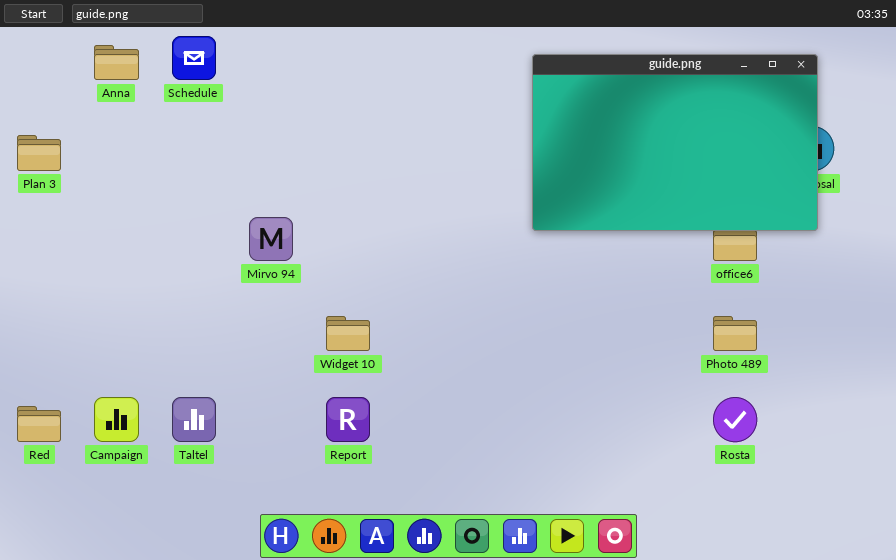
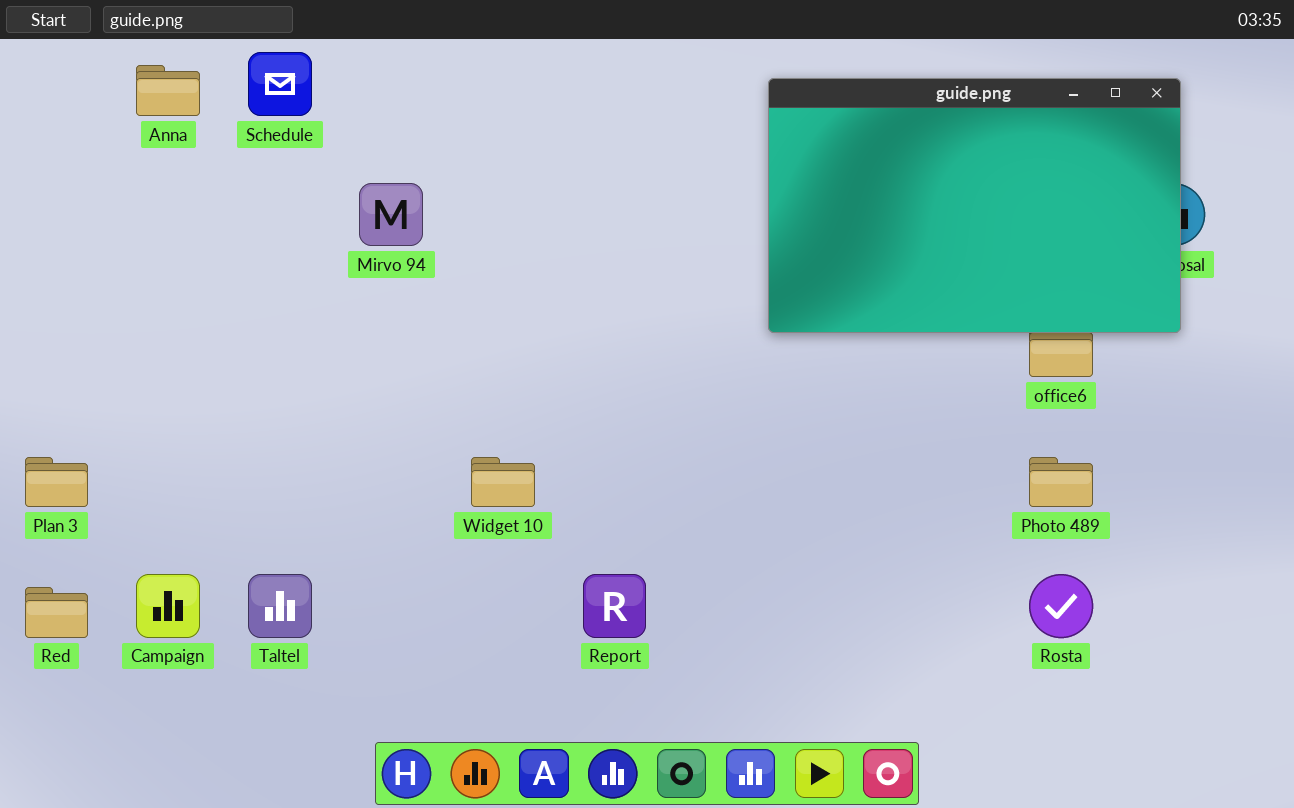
Plan 3: [17,135,61,171] -> [25,457,88,507], moved
Mirvo 94: [249,217,293,261] -> [359,183,423,246], moved
Report: [326,397,370,442] -> [583,574,646,638], moved

